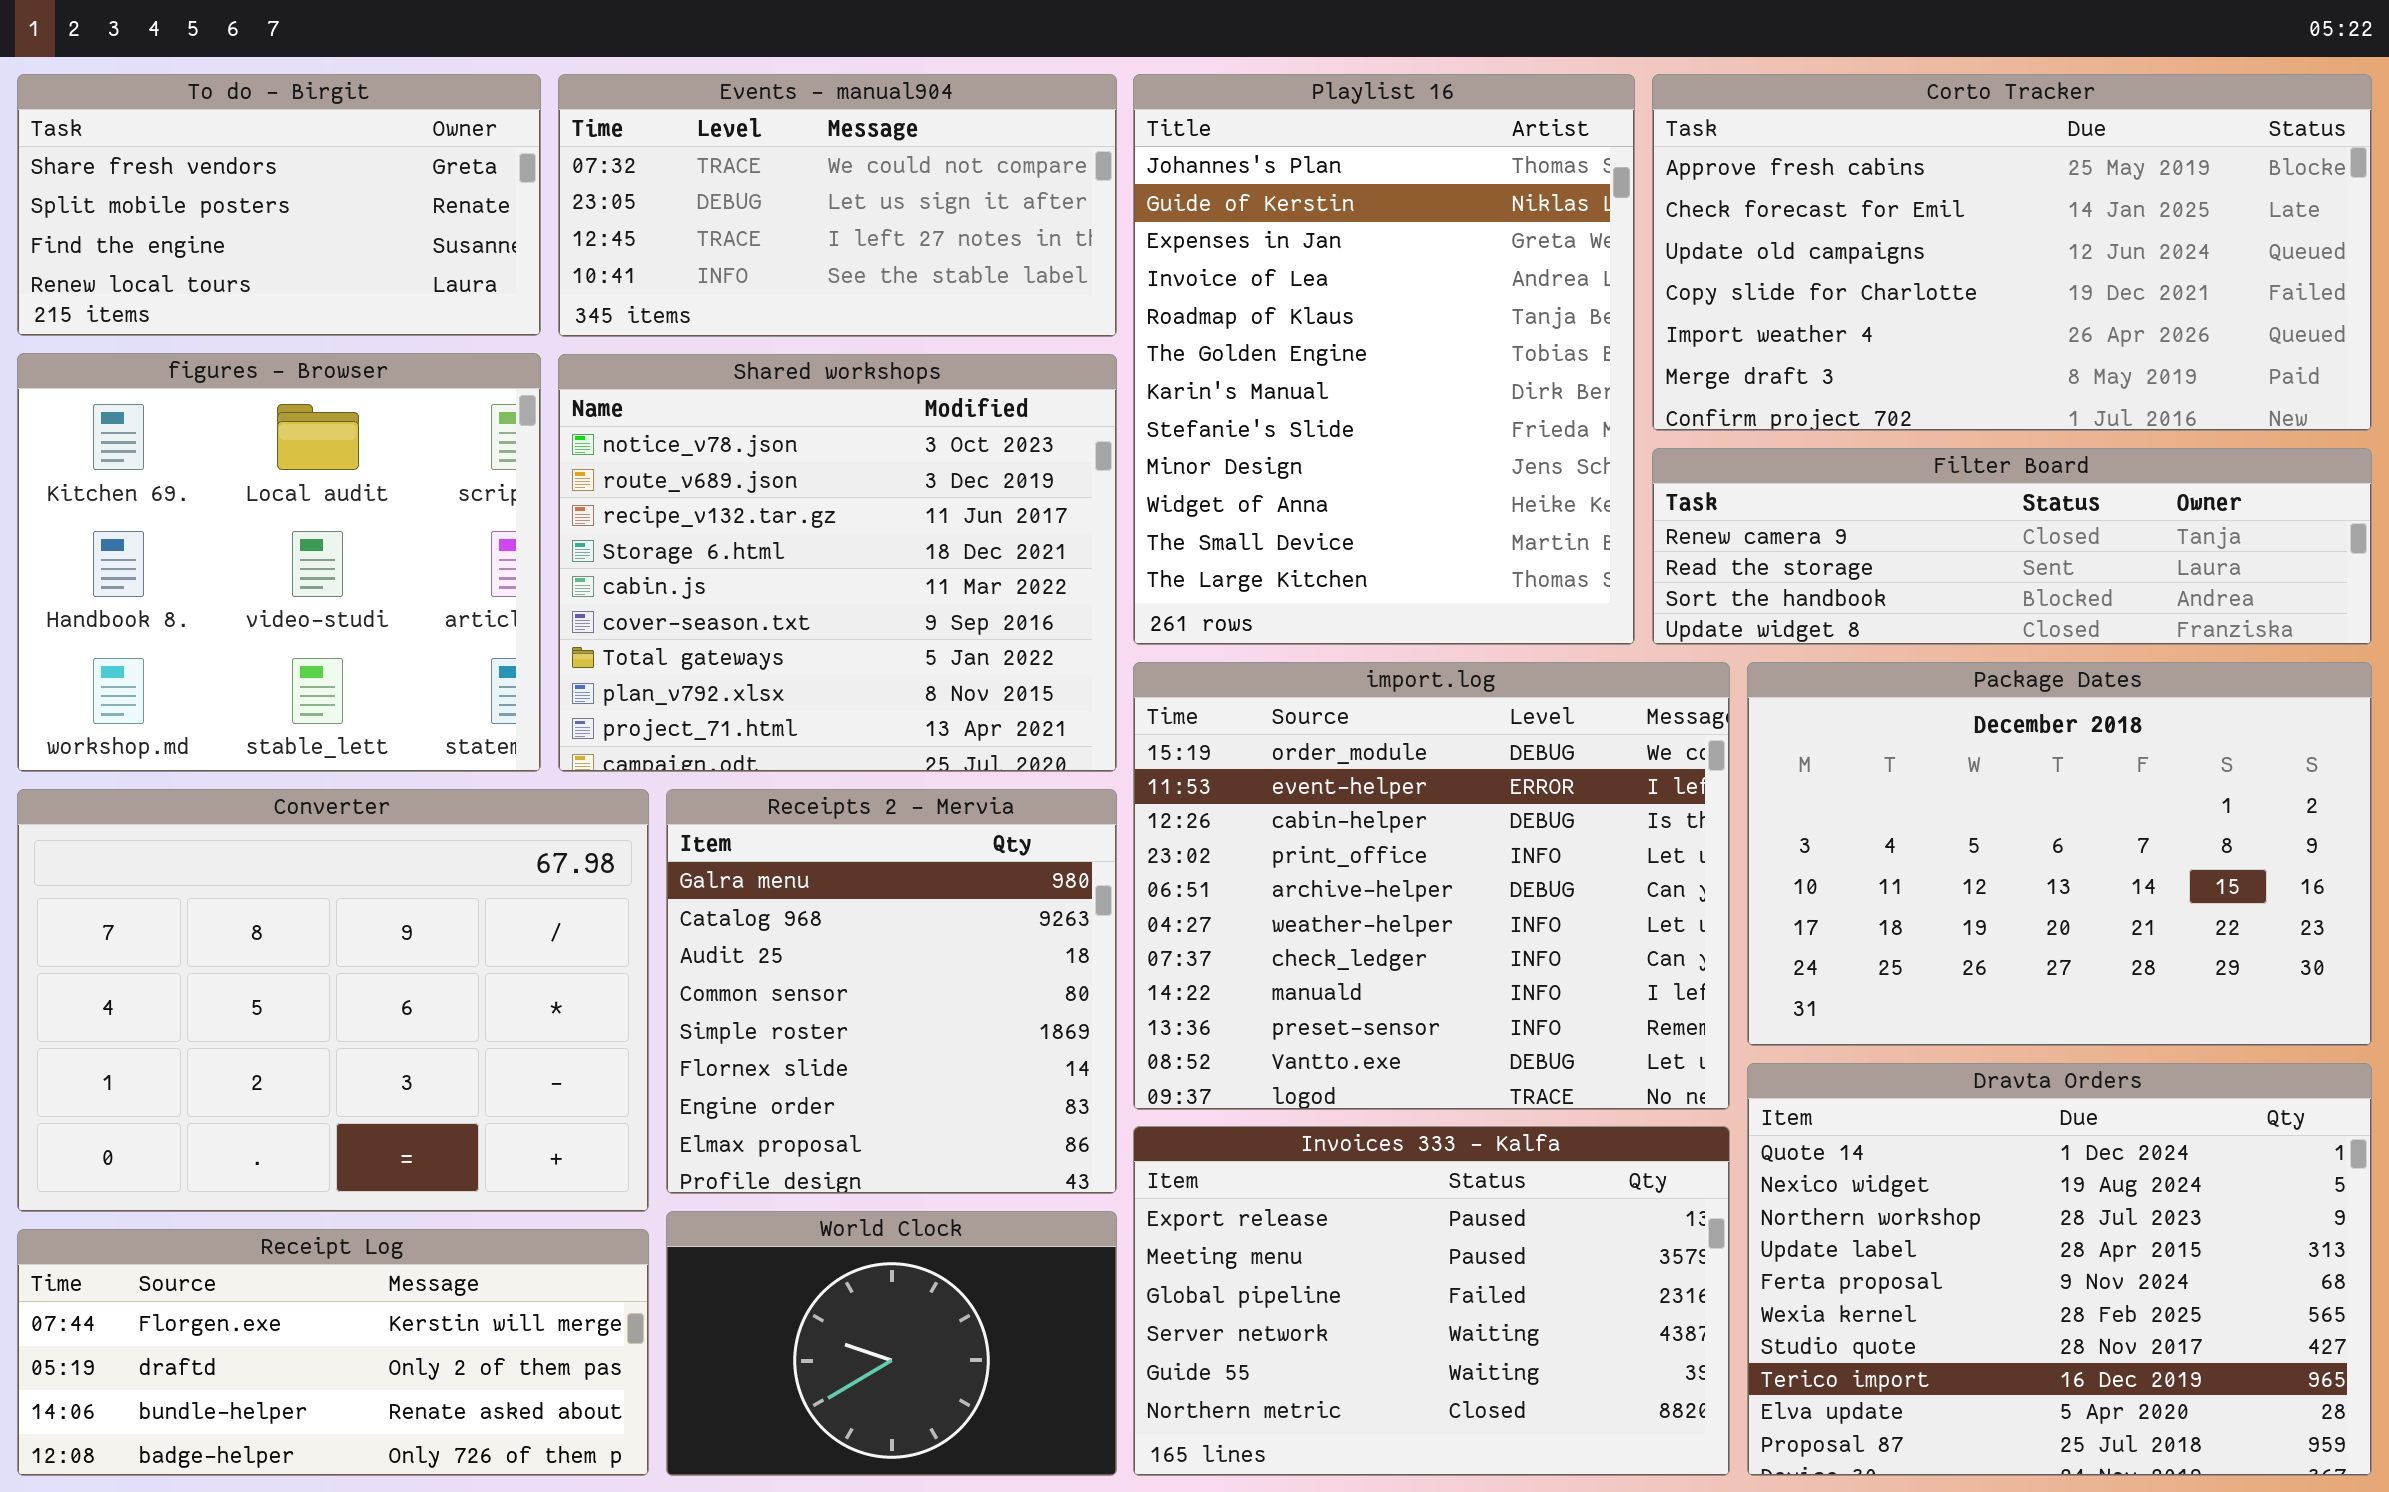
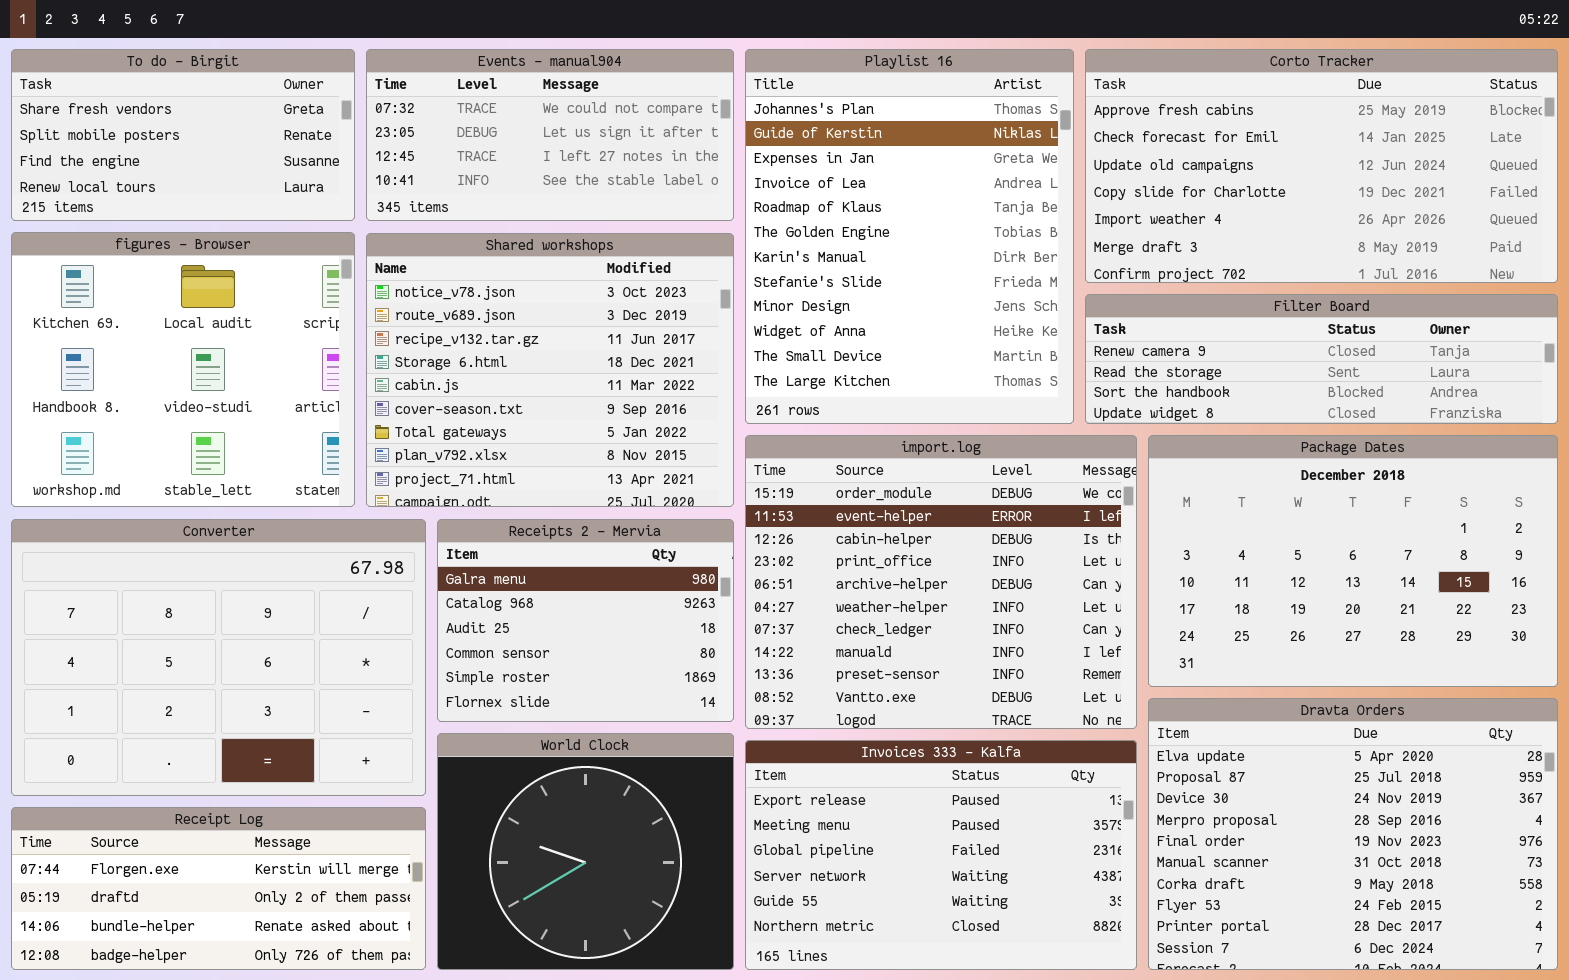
Receipts 2 - Mervia: [666,789,1117,1194] -> [437,519,734,722], resized
Dravta Orders: [1747,1063,2372,1476] -> [1148,698,1558,970], scrolled down 8 rows
World Clock: [666,1211,1117,1476] -> [437,733,734,970], resized

